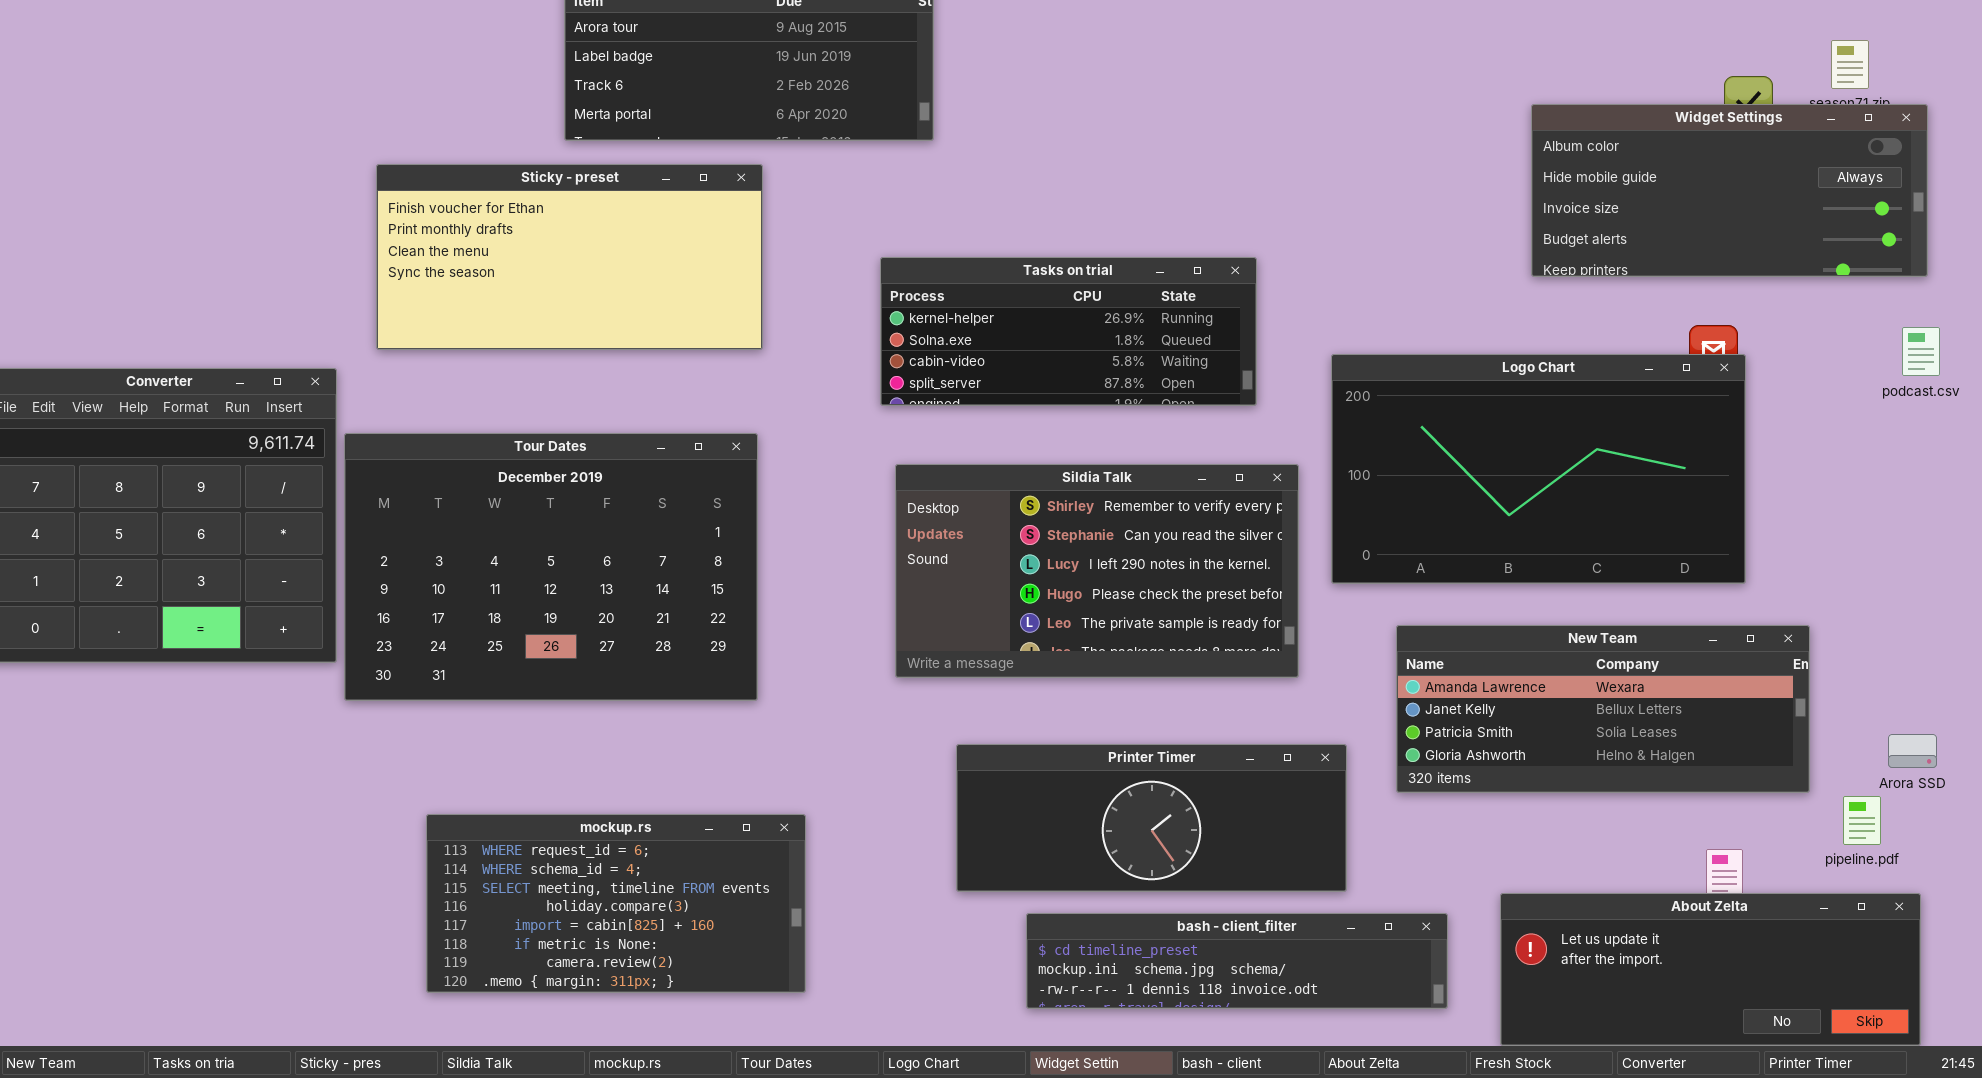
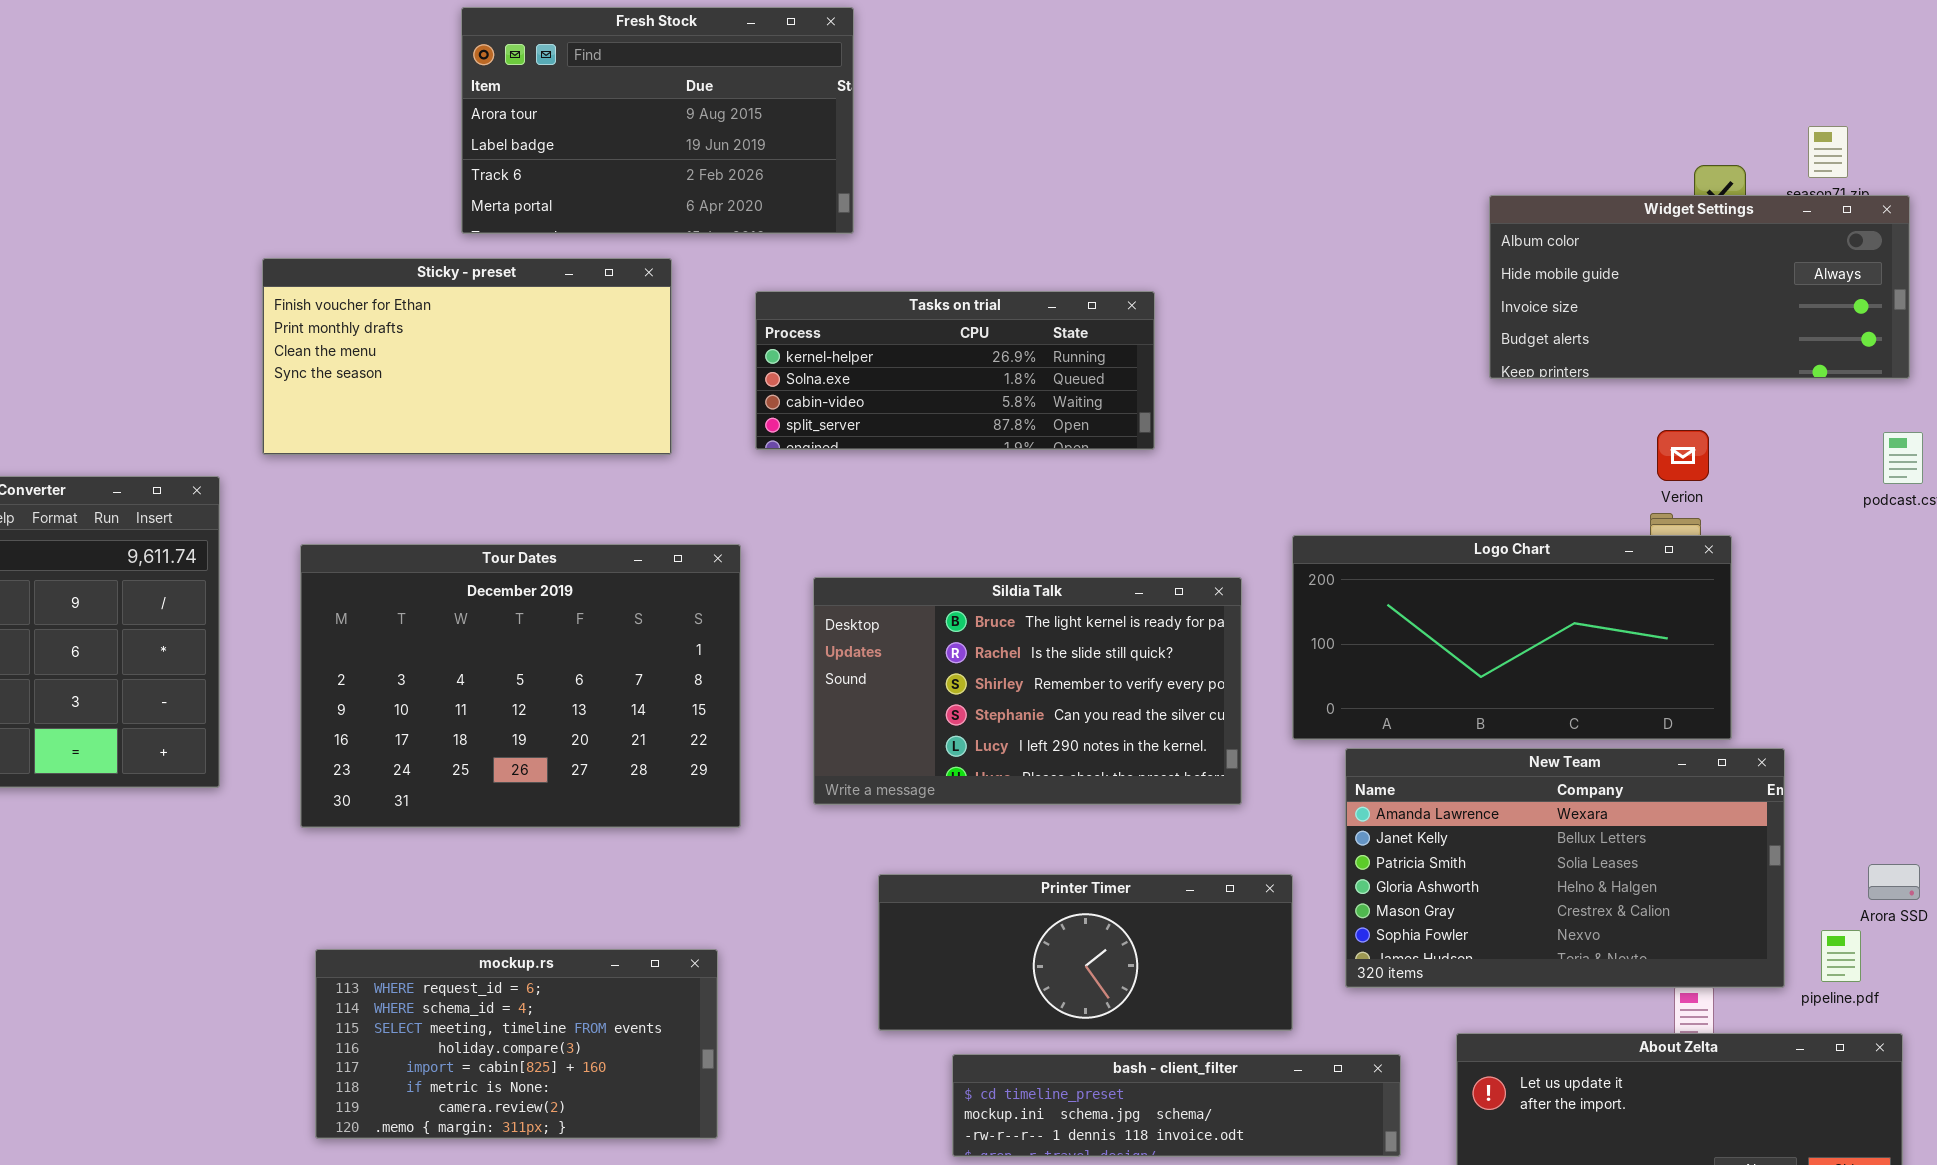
Tasks on trial: [880,257,1257,406] -> [755,291,1155,450], moved
Logo Chart: [1331,354,1746,584] -> [1292,535,1732,740], moved, resized
Tour Dates: [344,433,758,701] -> [300,544,741,828], moved
Sildia Talk: [895,464,1299,678] -> [813,577,1242,805], scrolled up 2 rows
New Team: [1396,625,1810,793] -> [1345,748,1785,988], resized

